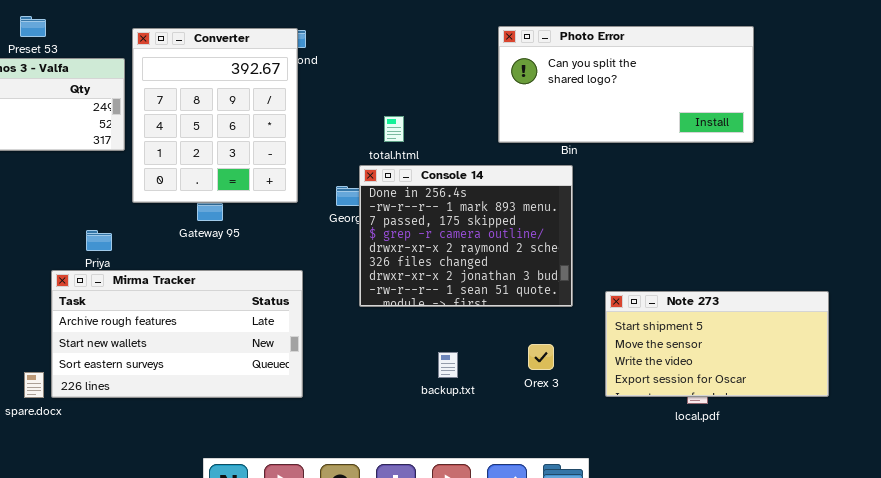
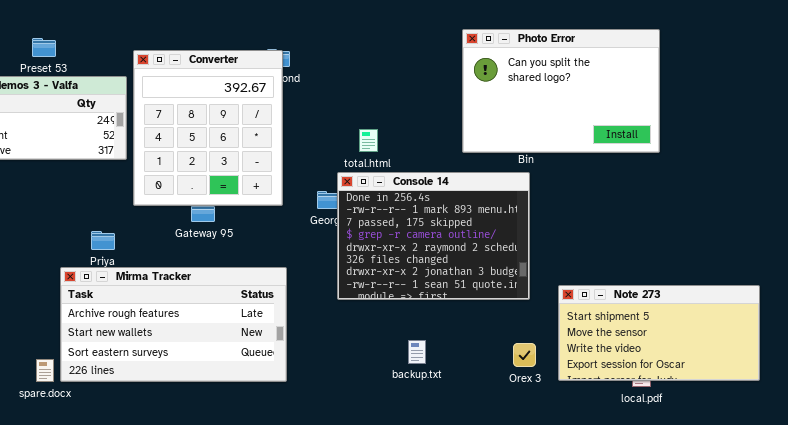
Photo Error: [498,26,754,143] -> [462,29,660,153], resized
Orex 3: [528,344,554,370] -> [513,343,536,367], moved

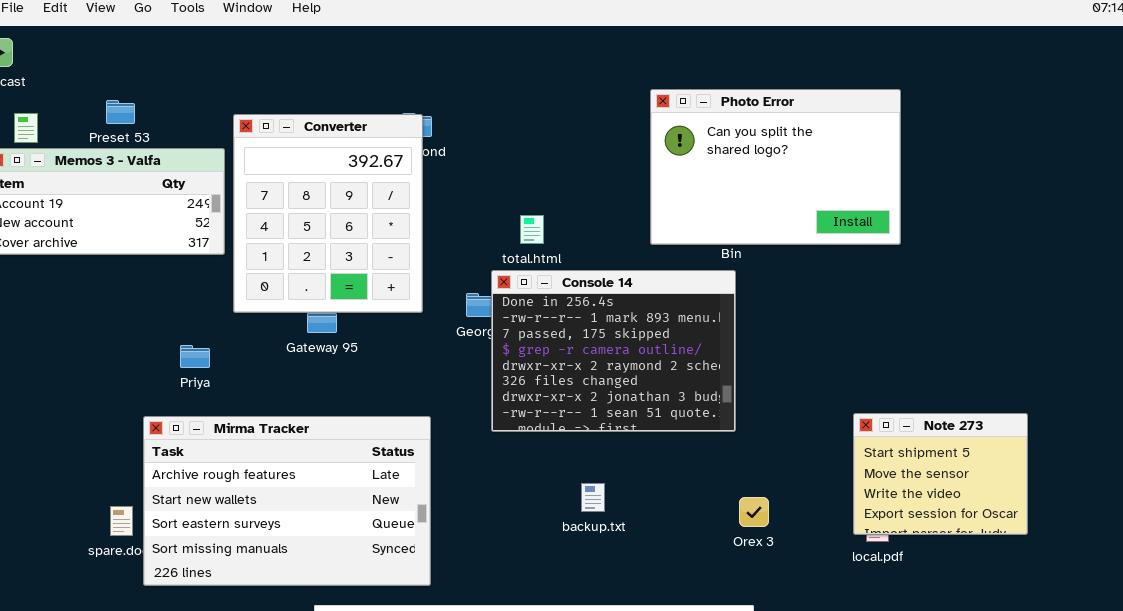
Mirma Tracker: [60,267,287,382] -> [143,416,431,586], moved, resized
Note 273: [558,285,760,381] -> [853,413,1028,535], resized
Orex 3: [513,343,536,367] -> [739,497,769,527], moved

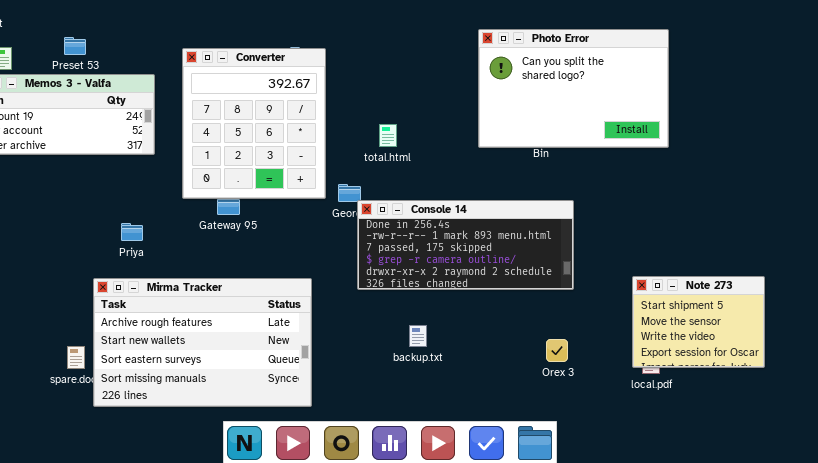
Converter: [233,114,423,313] -> [182,48,326,199], moved
Console 14: [491,270,736,432] -> [357,200,574,290], resized
backup.txt: [581,483,605,512] -> [409,325,427,347], moved

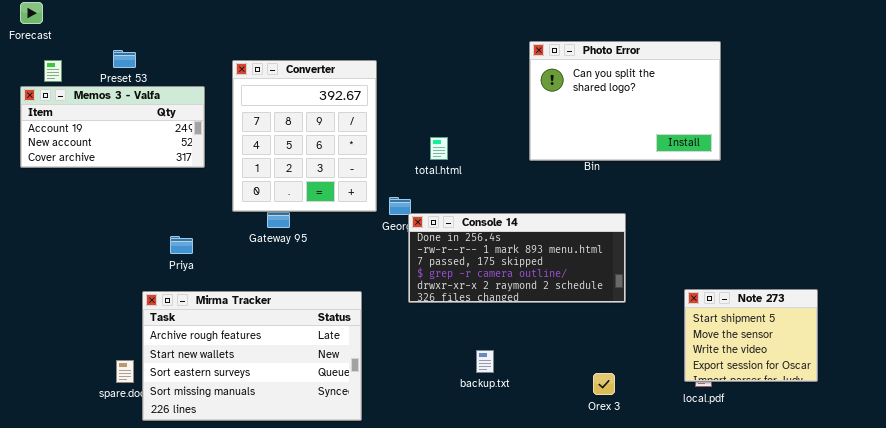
backup.txt: [409,325,427,347] -> [476,350,494,373], moved
Orex 3: [546,339,568,362] -> [593,373,615,395], moved

